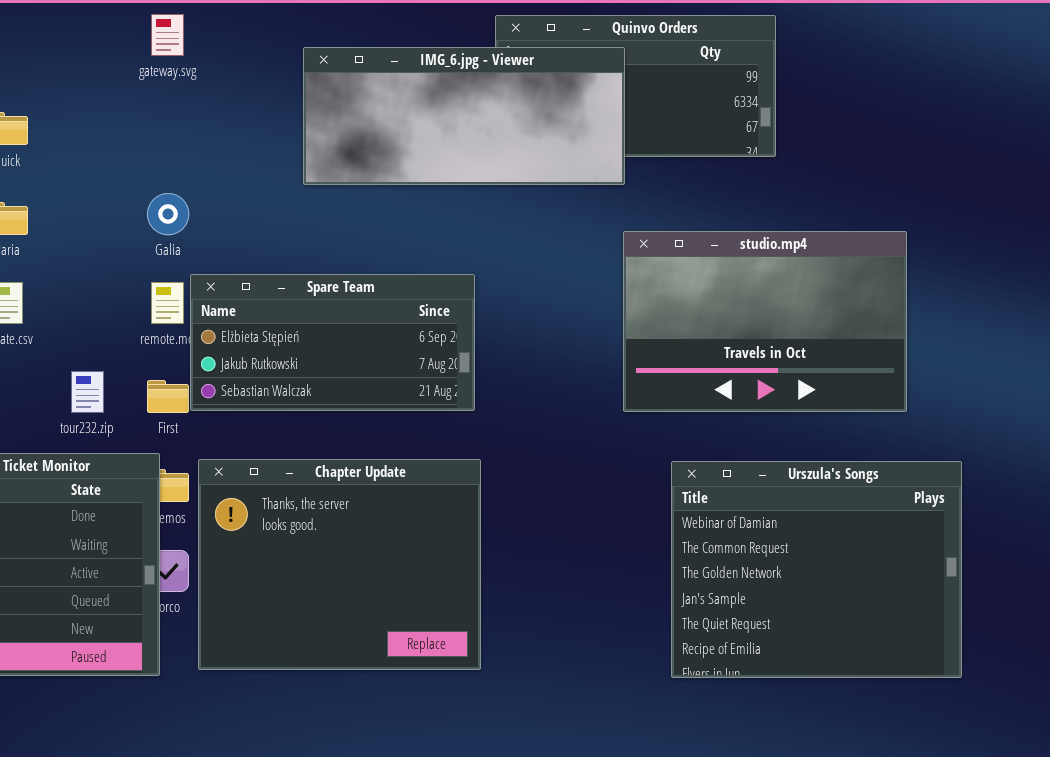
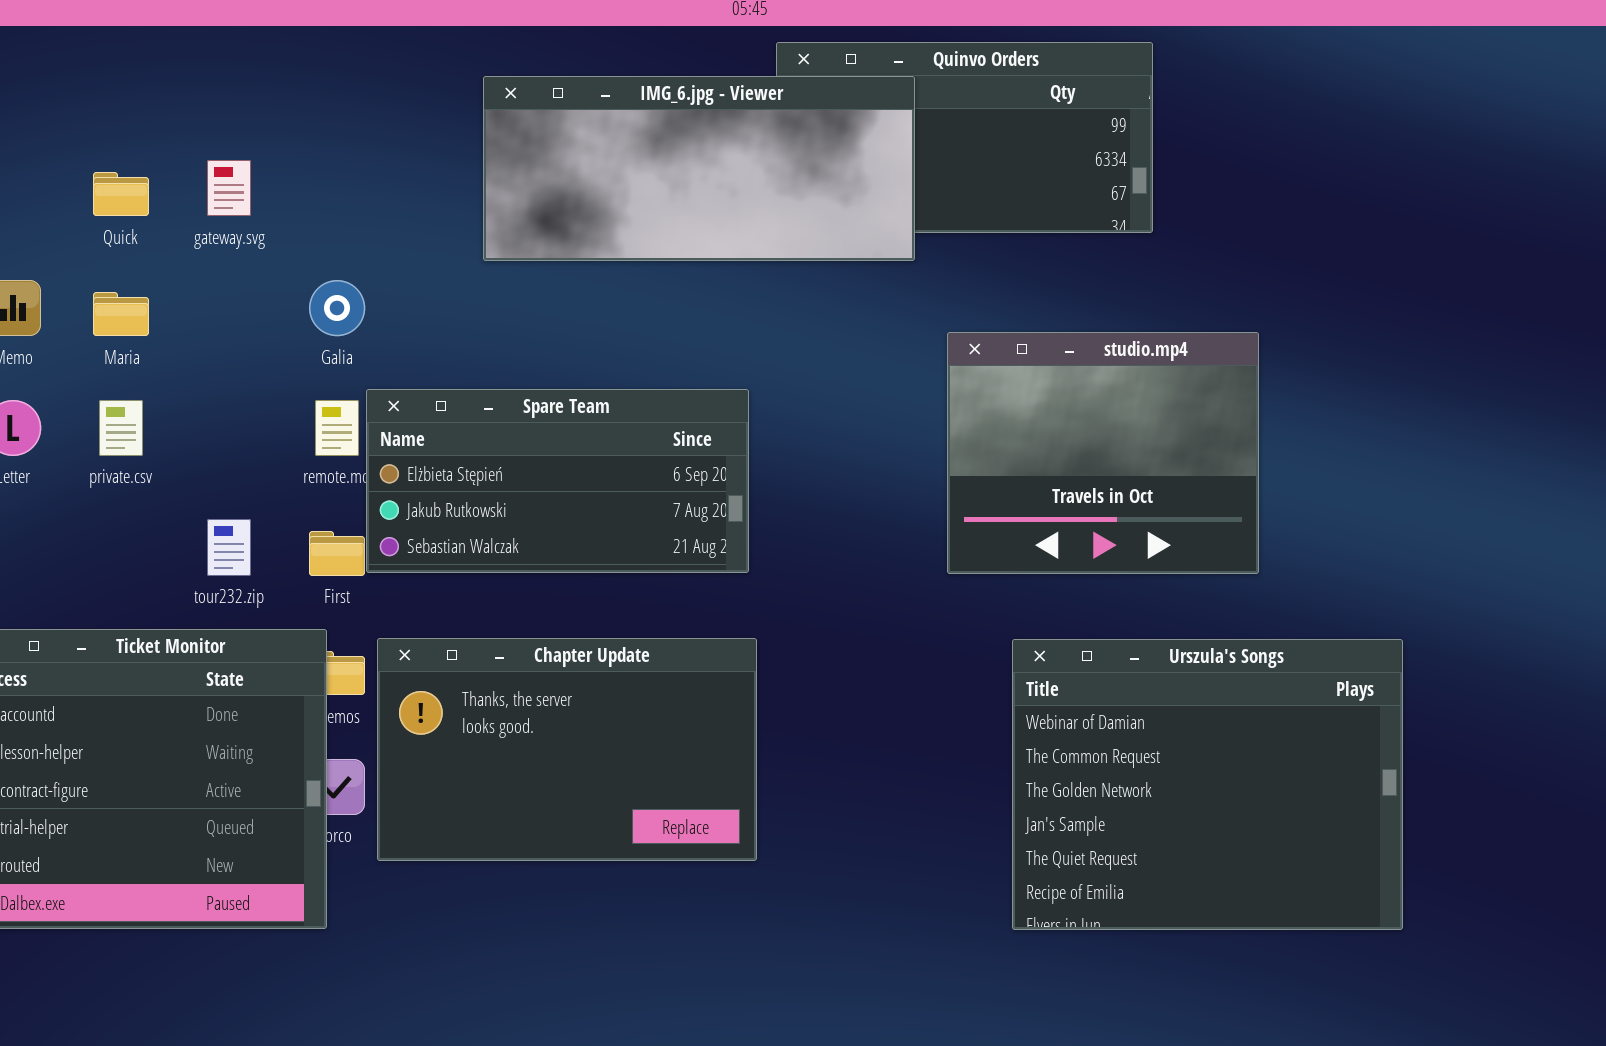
gateway.svg: [151,14,184,56] -> [207,160,251,216], moved
IMG_6.jpg - Viewer: [303,47,625,185] -> [483,76,915,261], moved
studio.mp4: [623,231,907,412] -> [947,332,1259,574], resized
Chapter Update: [198,459,481,670] -> [377,638,757,861], resized

